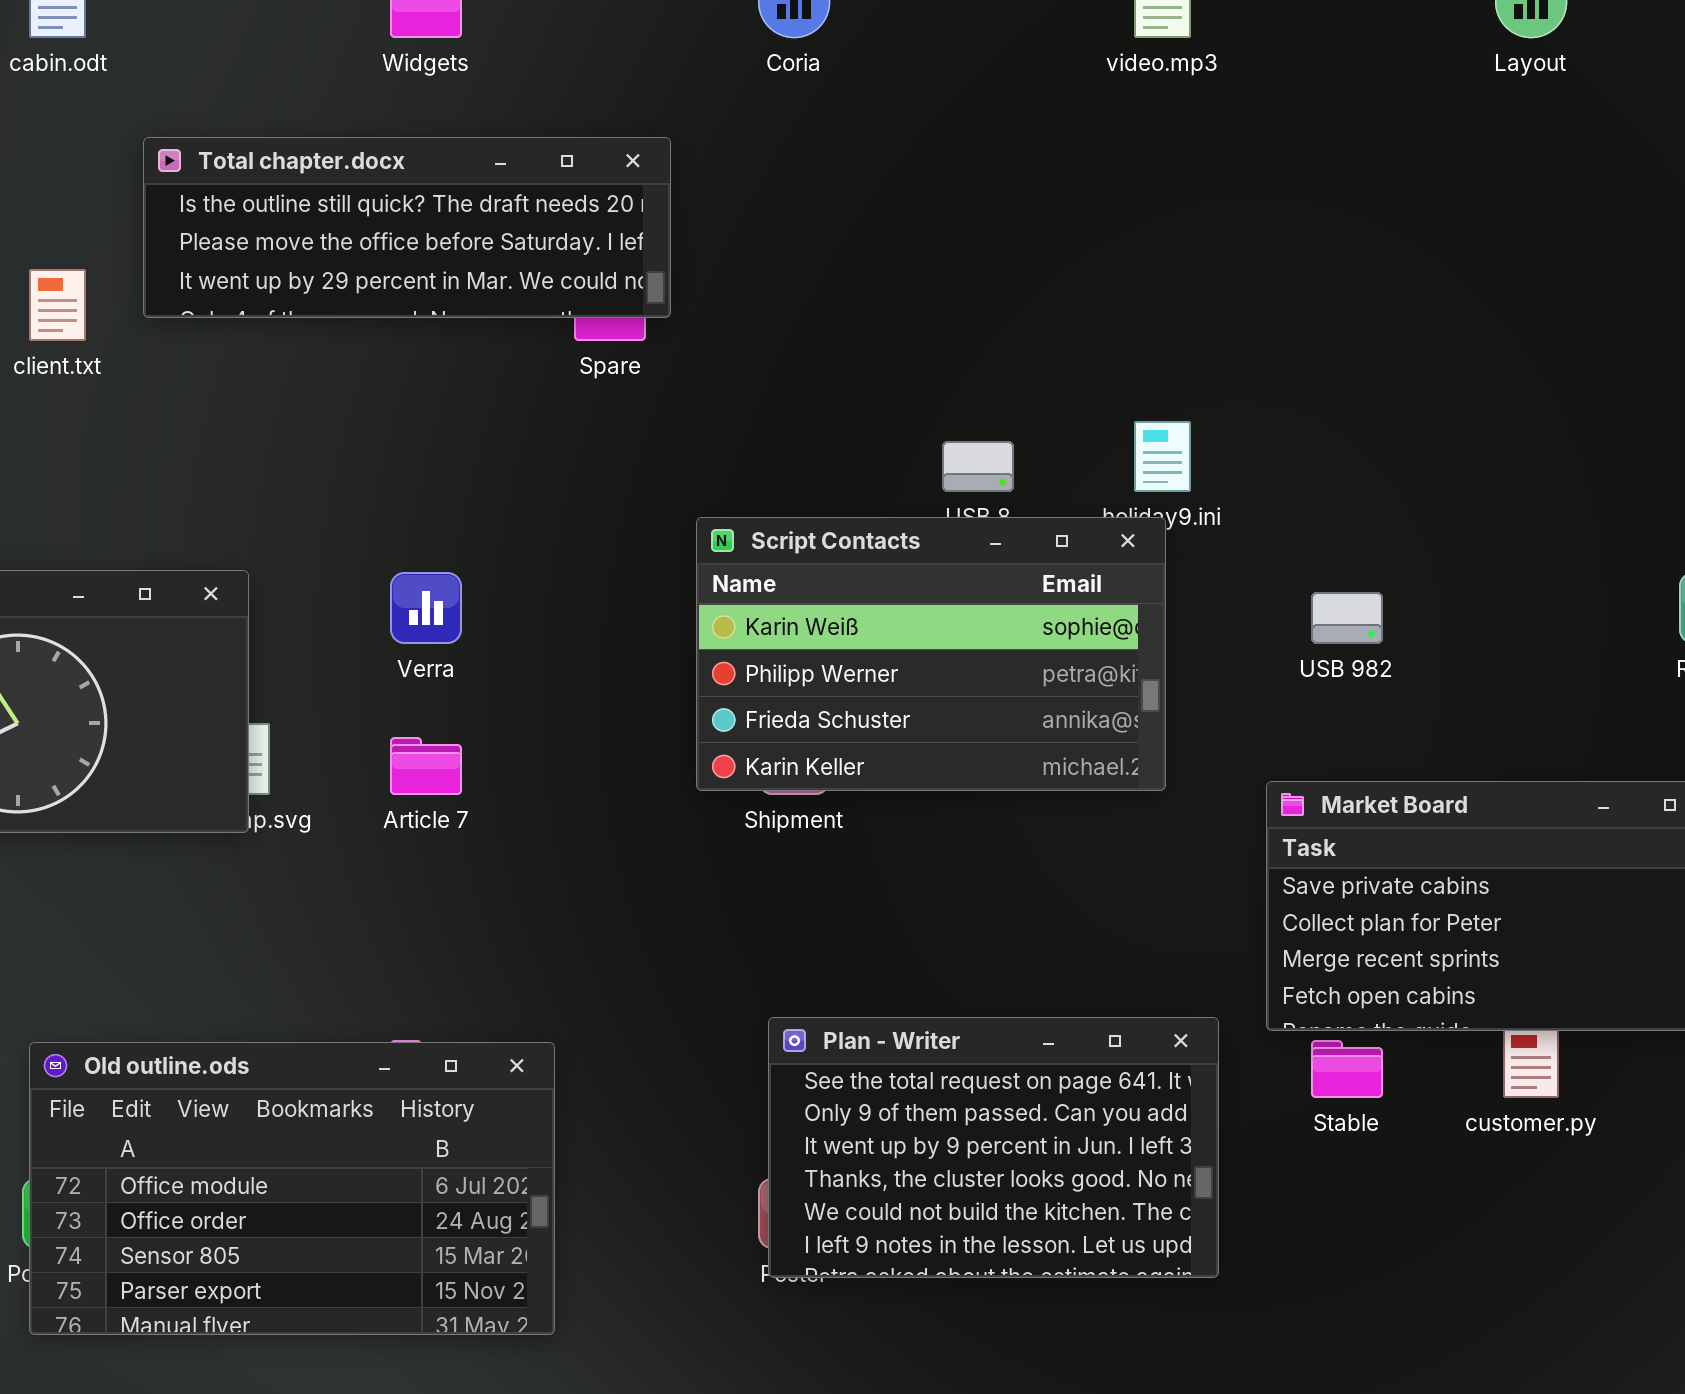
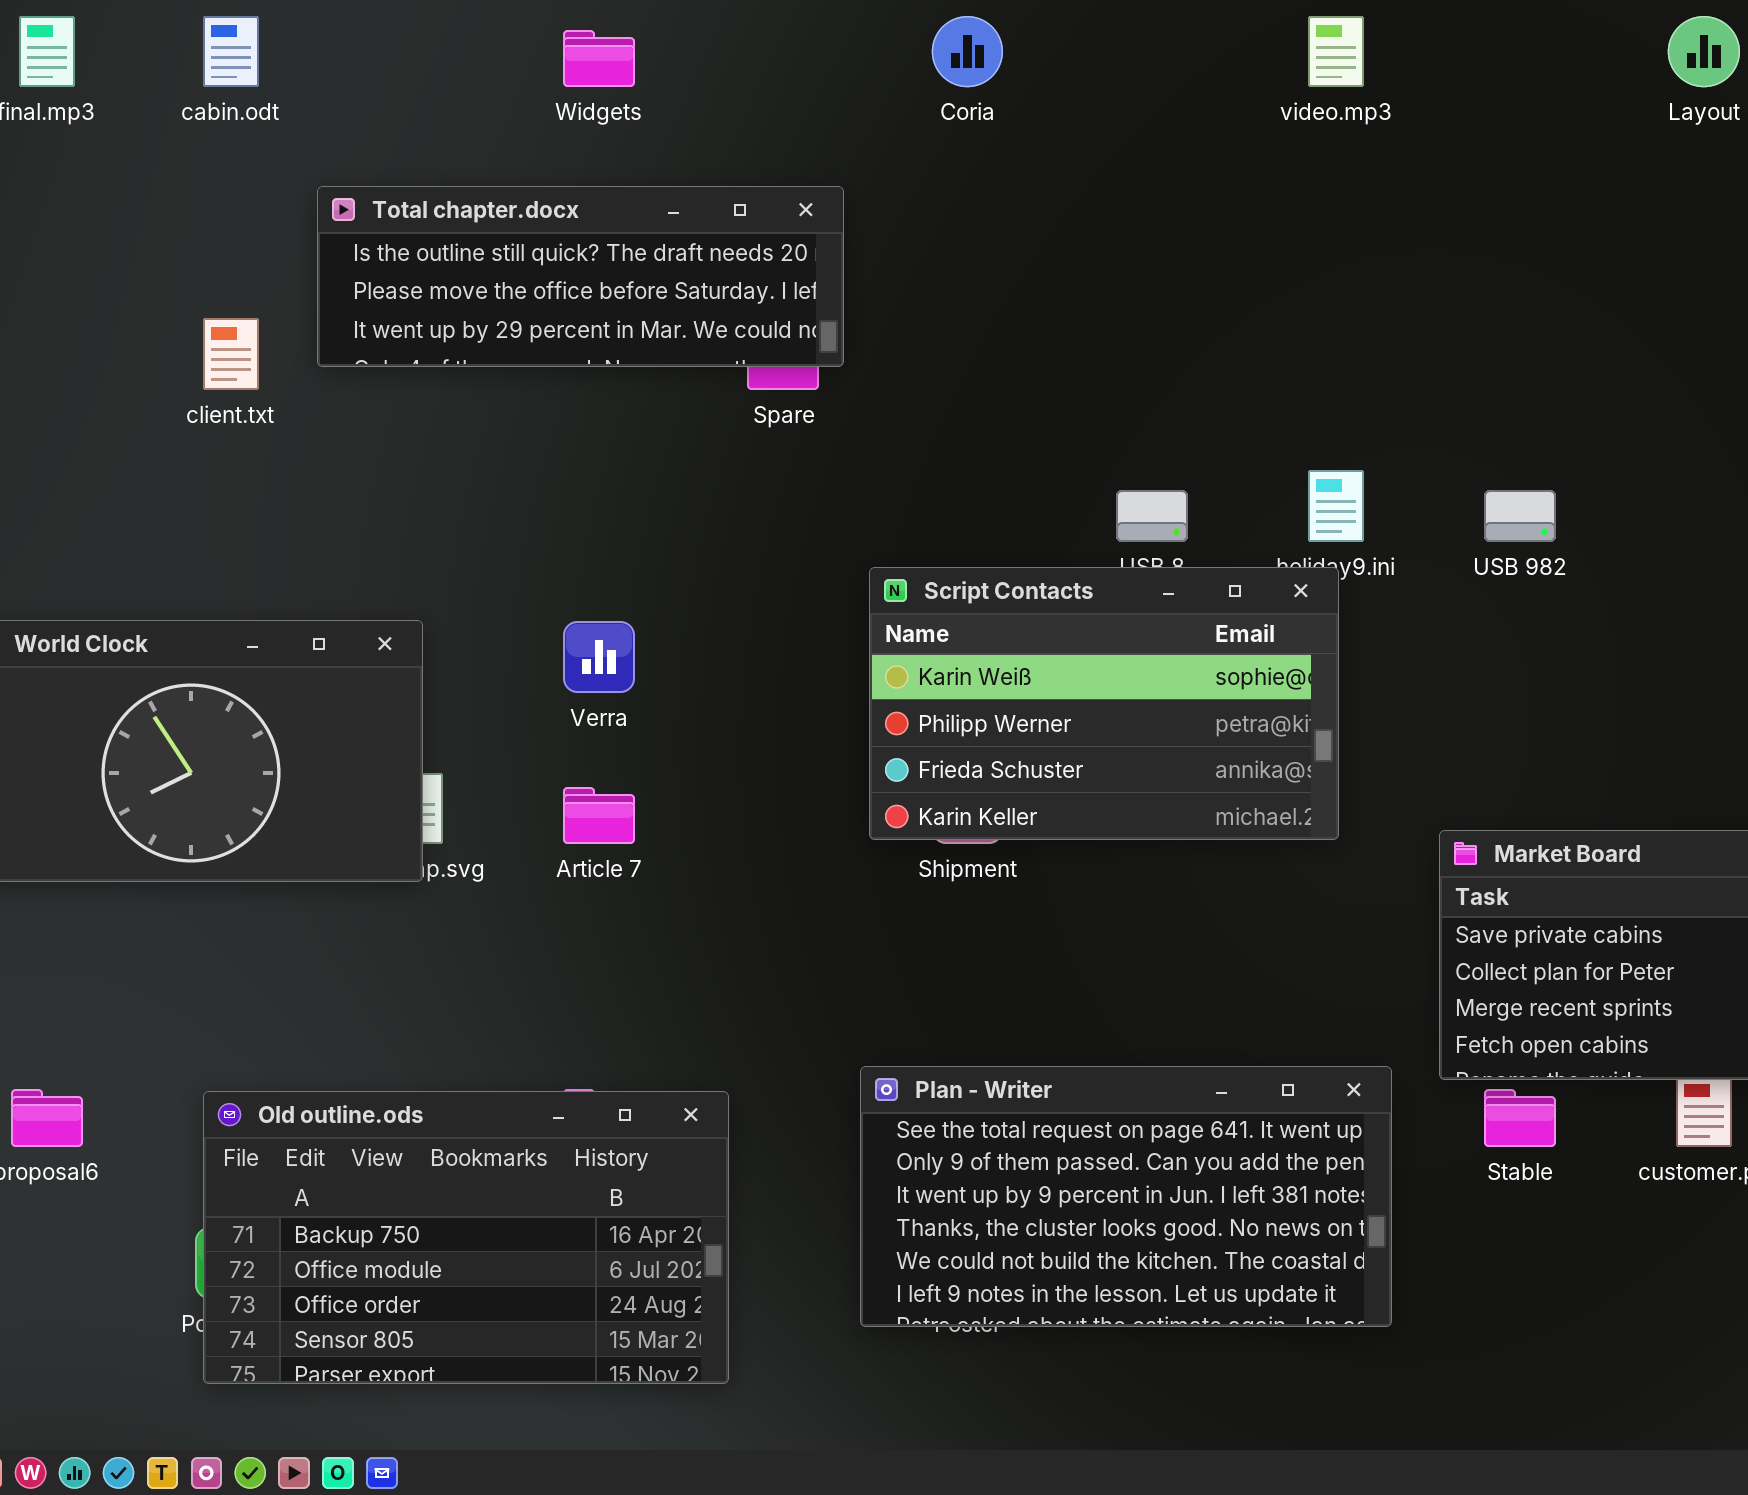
USB 982: [1311,592,1383,644] -> [1484,490,1556,542], moved
Plan - Writer: [768,1017,1219,1278] -> [860,1066,1392,1327], resized
Old outline.ods: [29,1042,555,1335] -> [203,1091,729,1384], scrolled up 1 row

